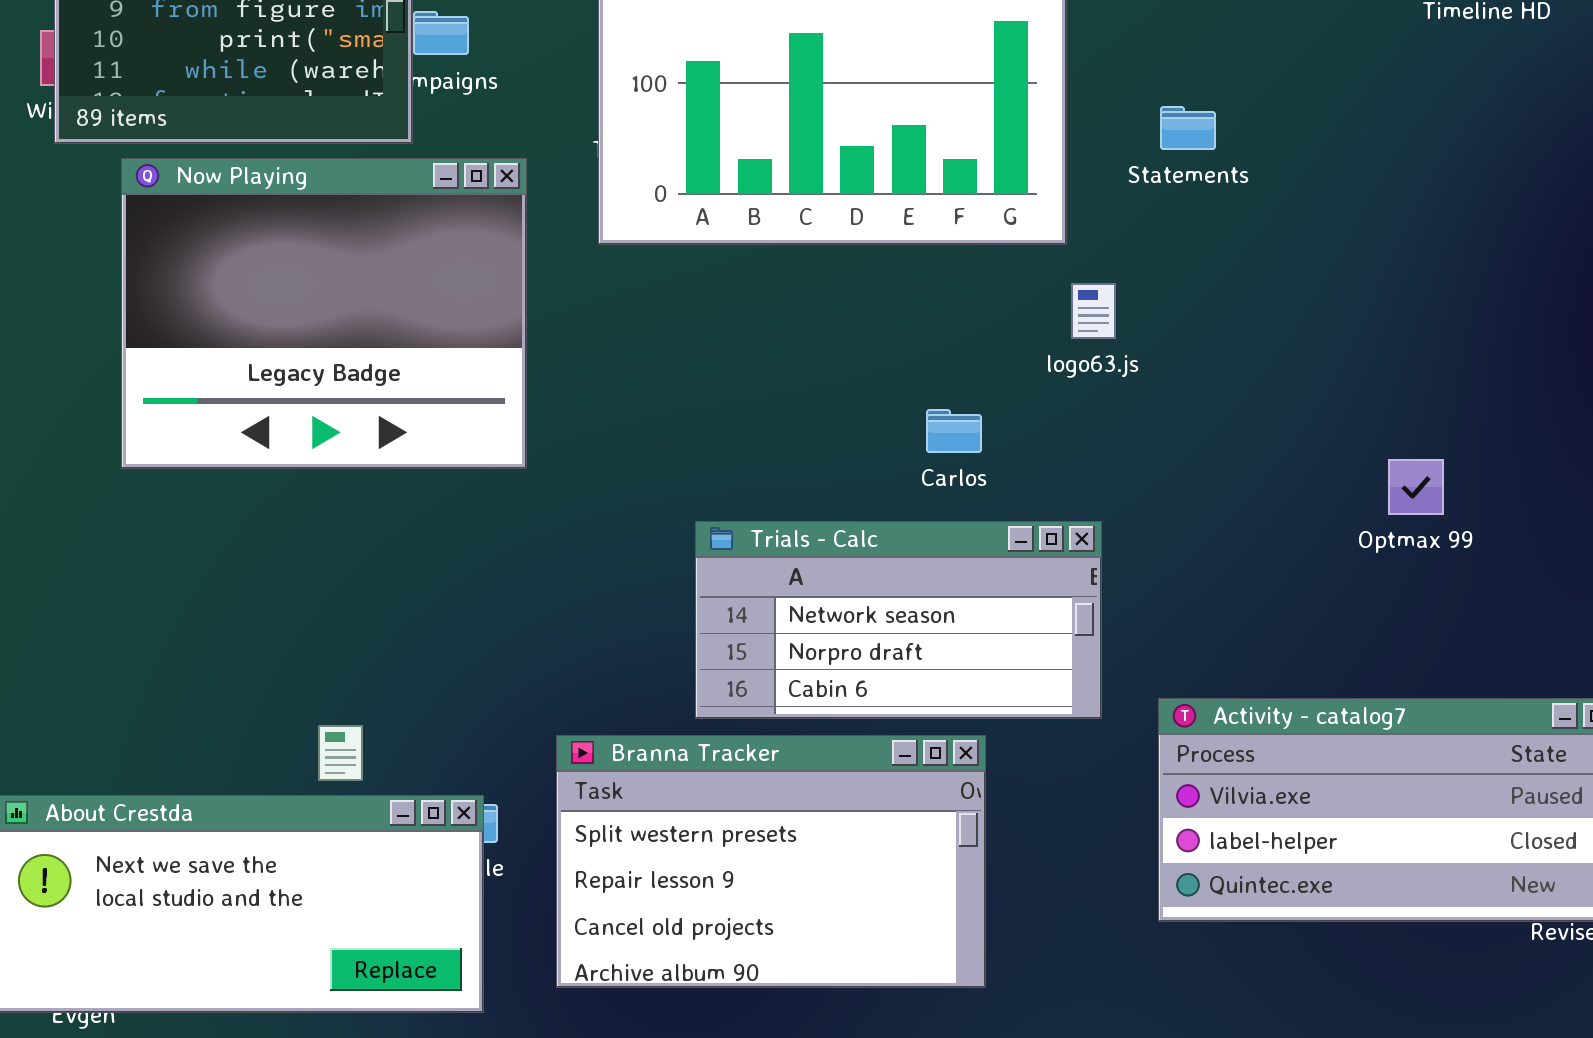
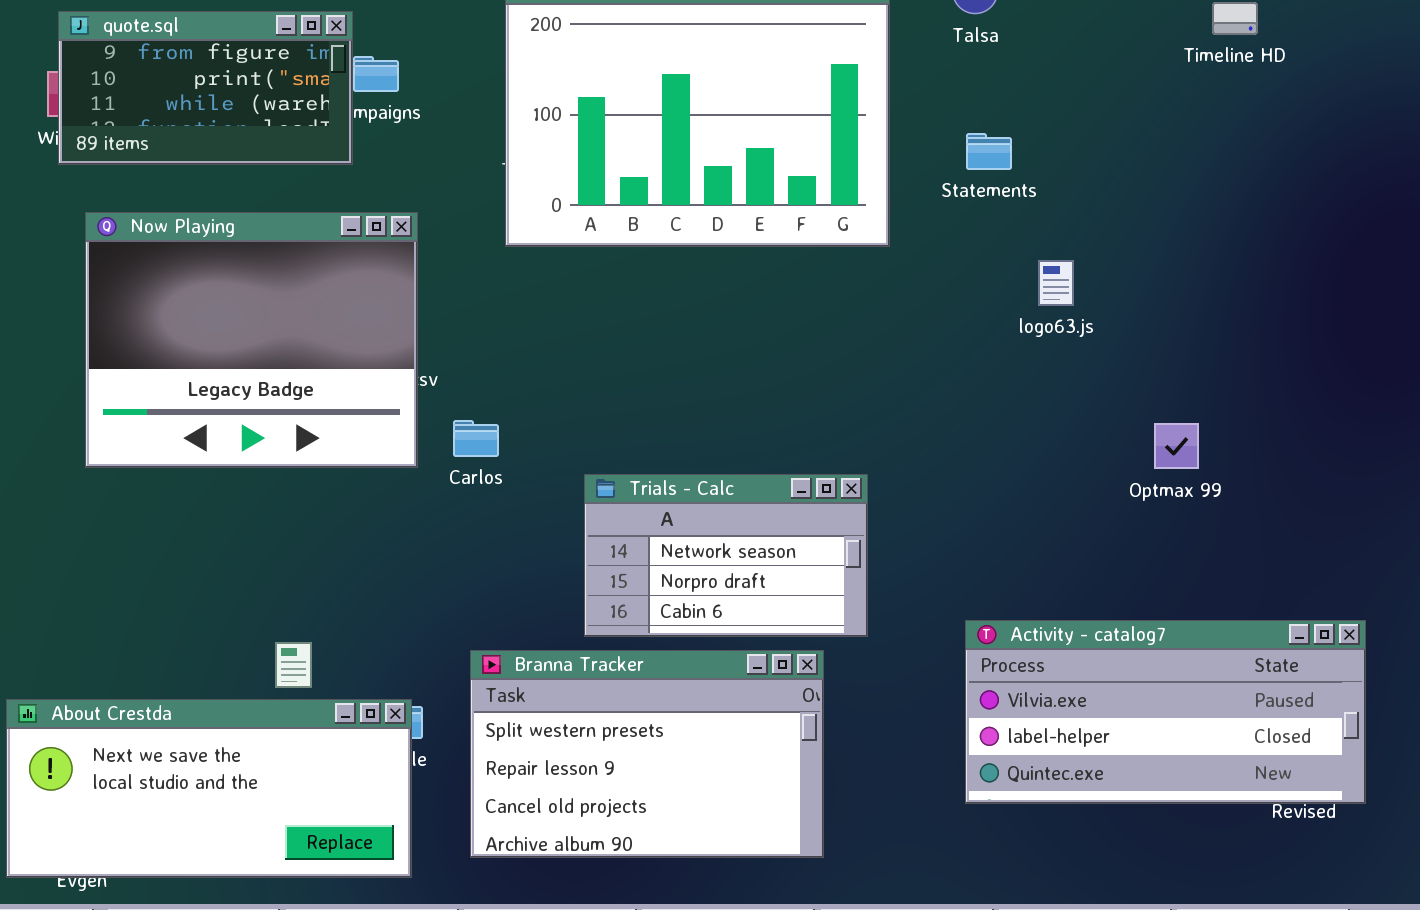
Now Playing: [121,158,527,469] -> [85,212,418,468], moved
logo63.js: [1071,283,1116,339] -> [1038,260,1074,306], moved
Carlos: [926,409,982,453] -> [453,420,499,457], moved
Trials - Calc: [695,521,1102,719] -> [584,474,868,637], resized

